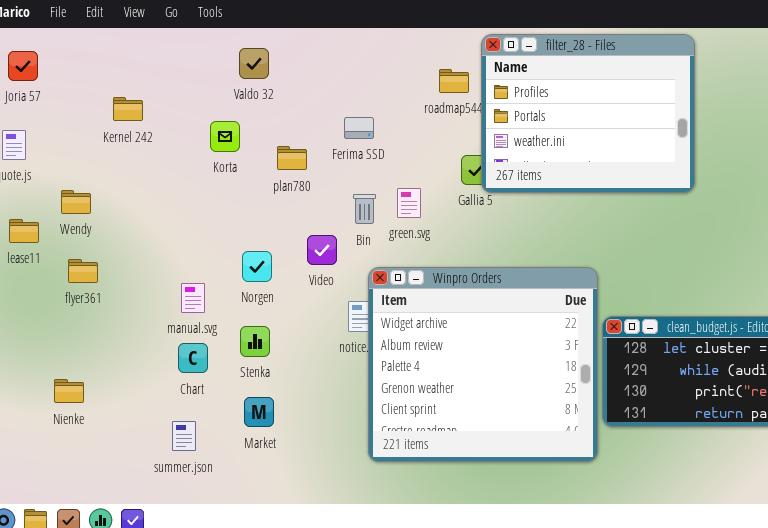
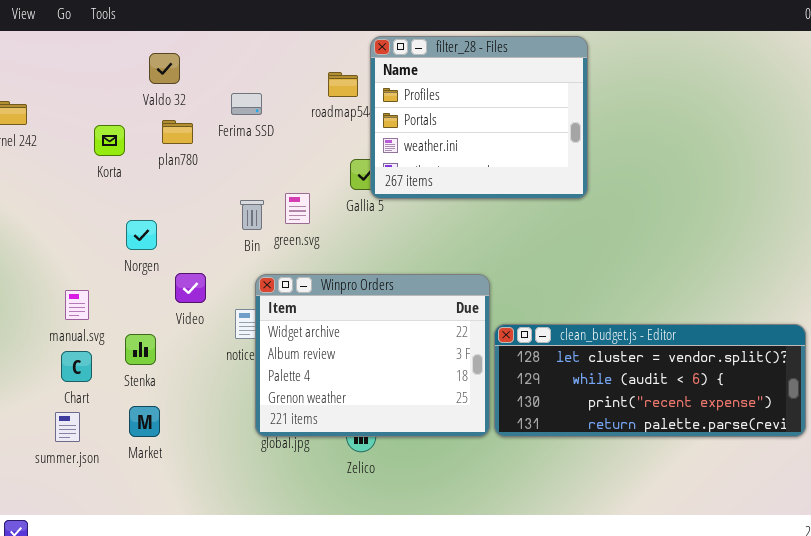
Valdo 32: [239,48,269,79] -> [149,53,180,84], moved
Ferima SSD: [344,117,374,139] -> [231,93,262,115], moved
plan780: [277,146,307,170] -> [162,120,193,144], moved
Video: [307,235,337,265] -> [175,273,206,303], moved
Norgen: [242,251,272,282] -> [126,220,157,250], moved
Winpro Orders: [368,267,598,462] -> [255,274,490,437], resized
summer.json: [172,421,196,451] -> [55,412,80,442], moved

